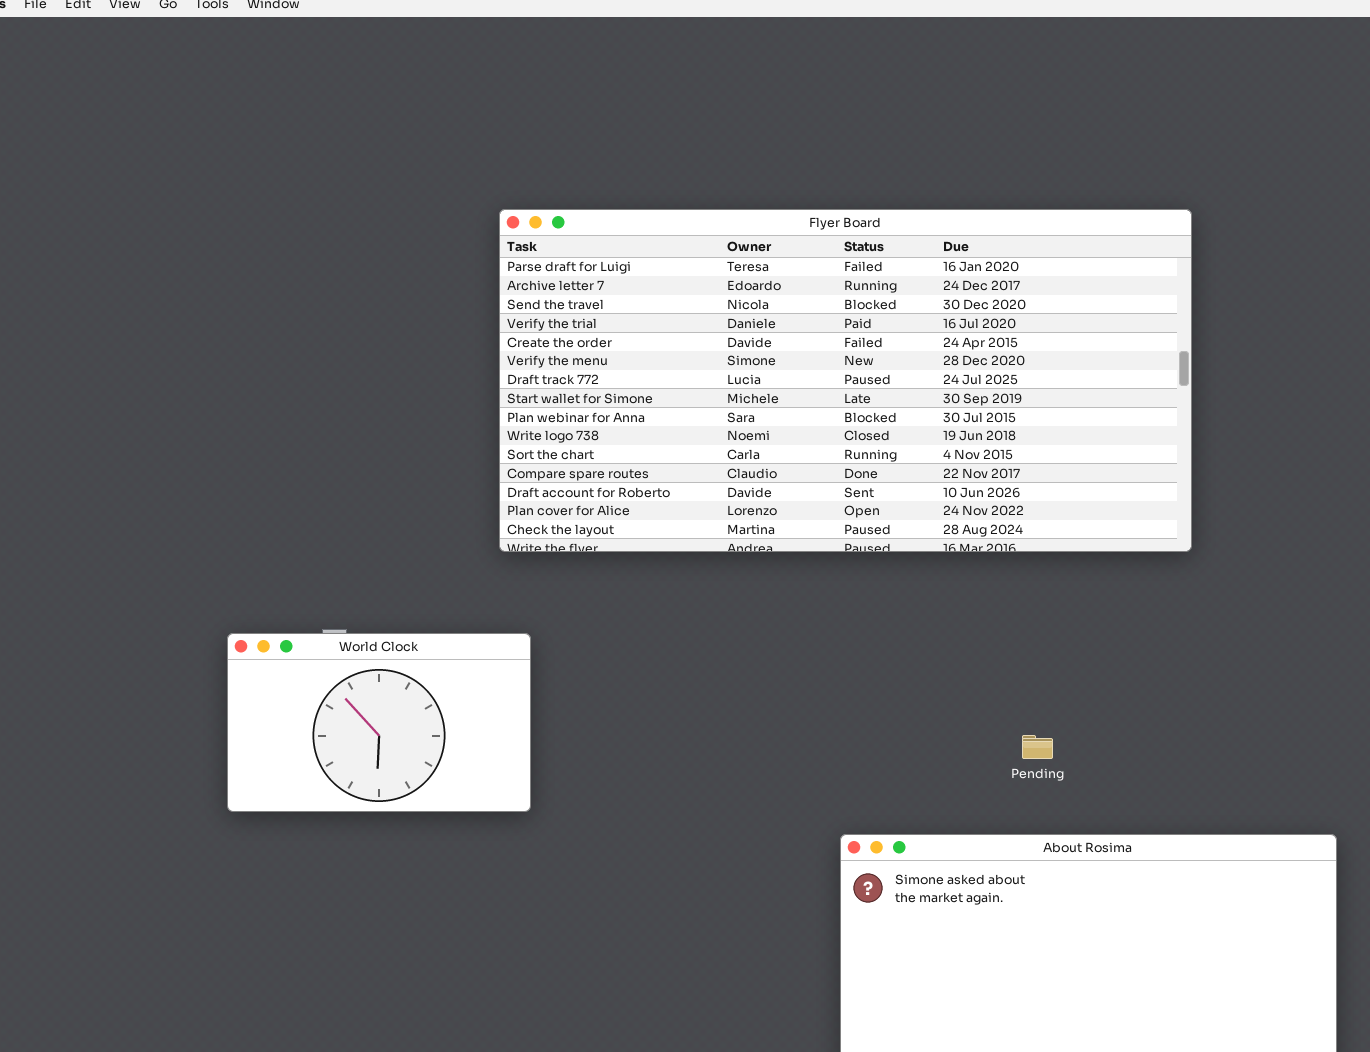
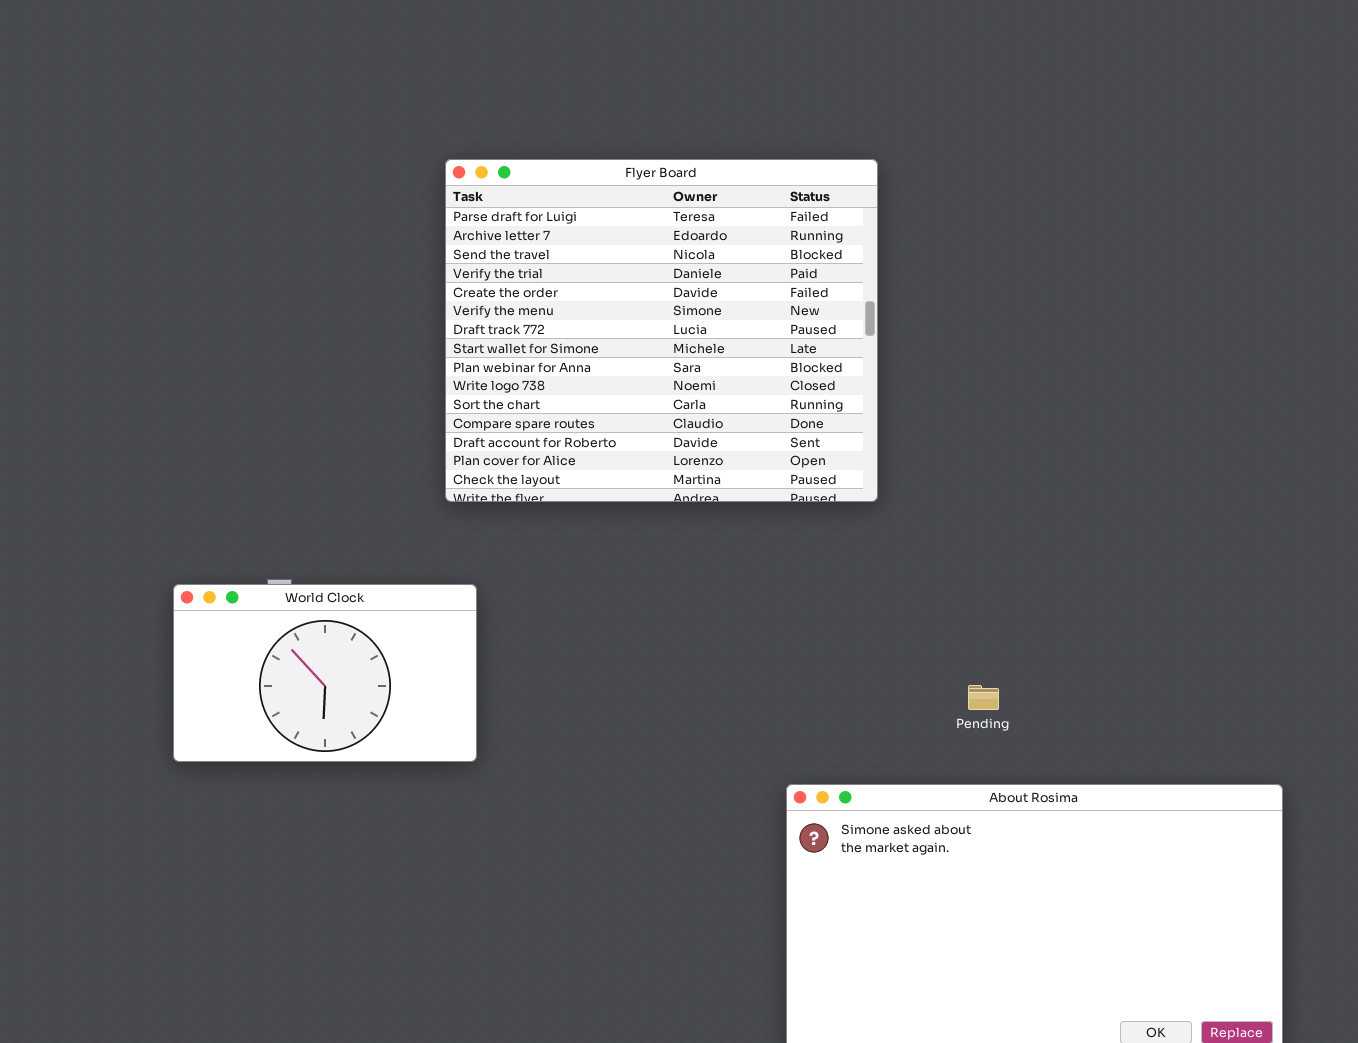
Flyer Board: [499,209,1192,552] -> [445,159,878,502], resized

